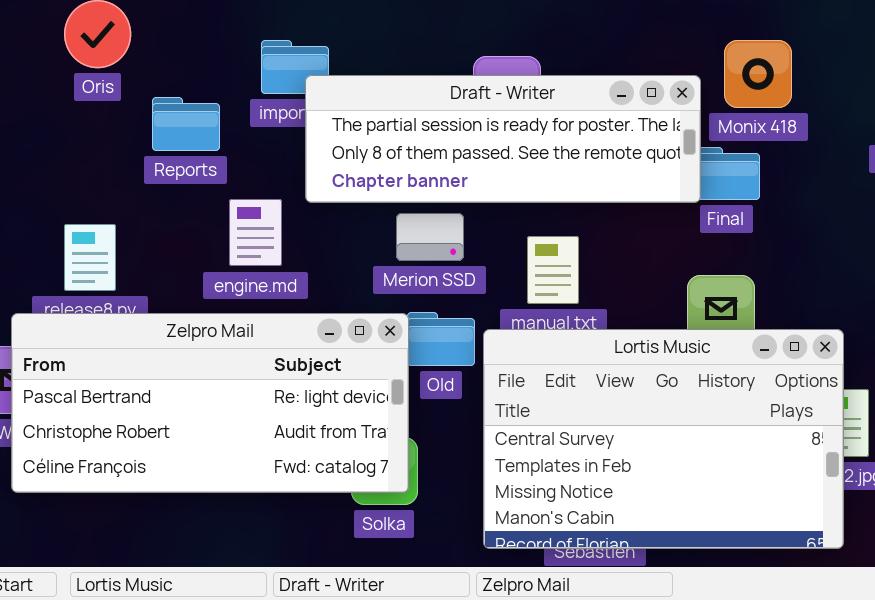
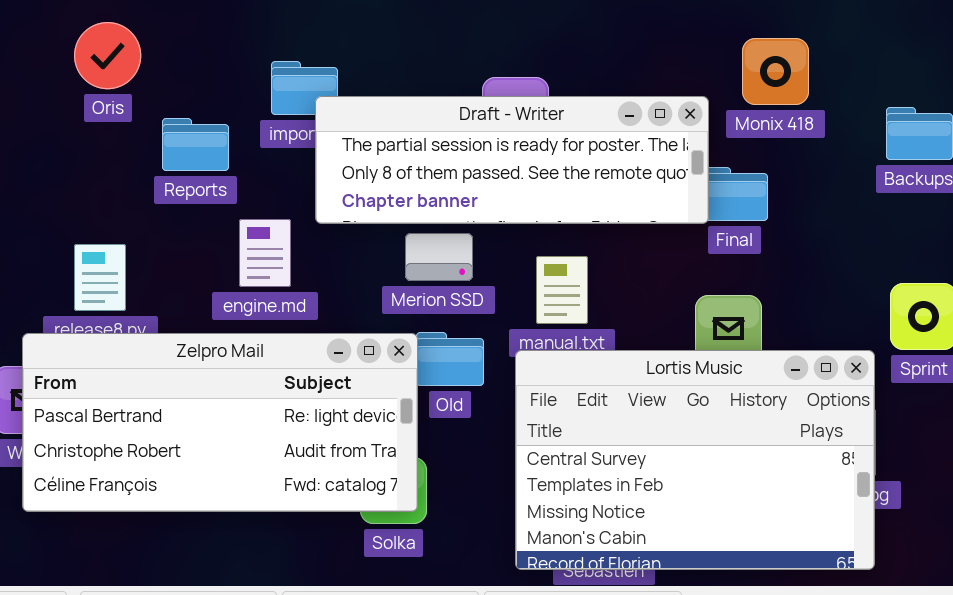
Monix 418: [724,40,792,108] -> [742,38,809,105], moved
Lortis Music: [483,329,844,549] -> [515,350,875,570], moved

